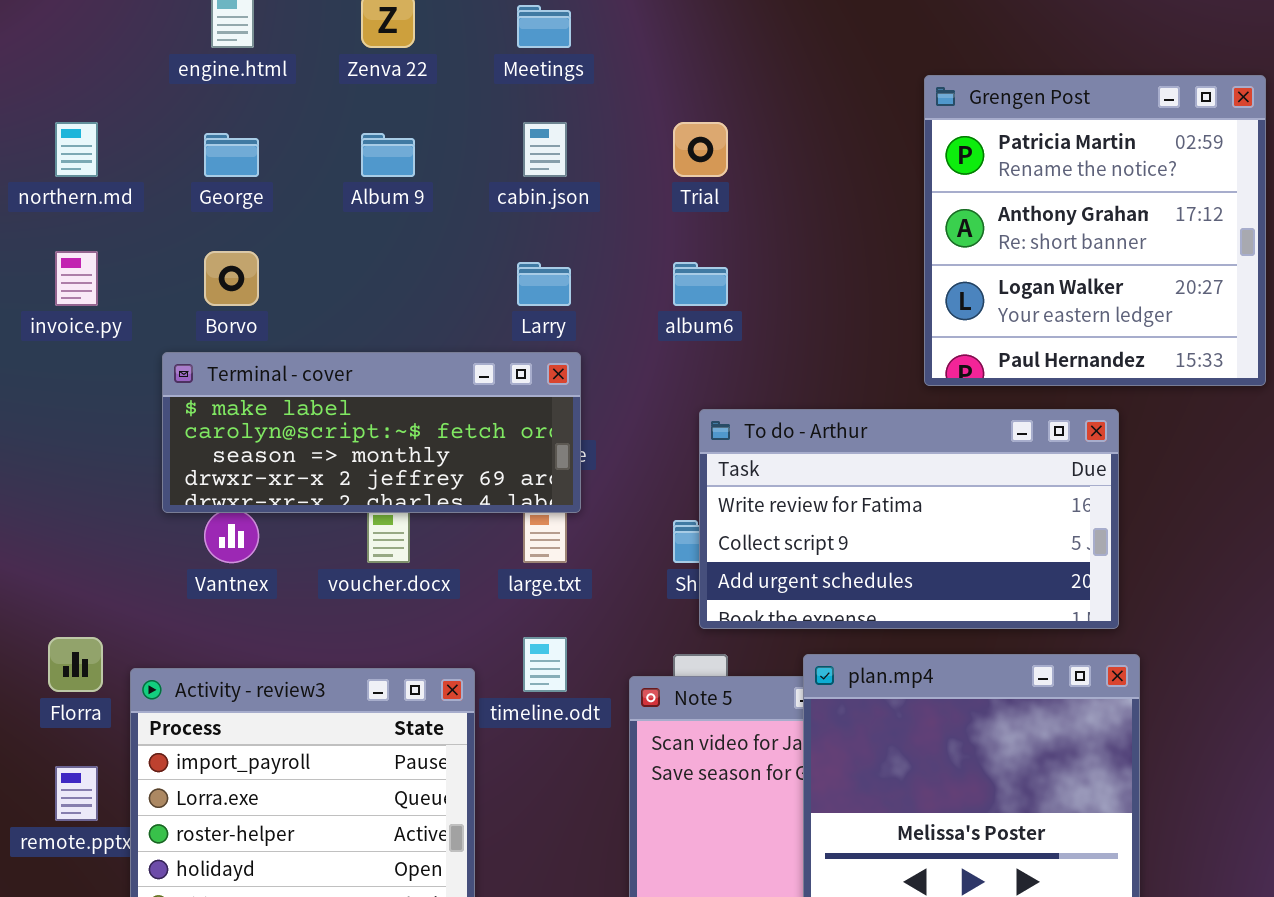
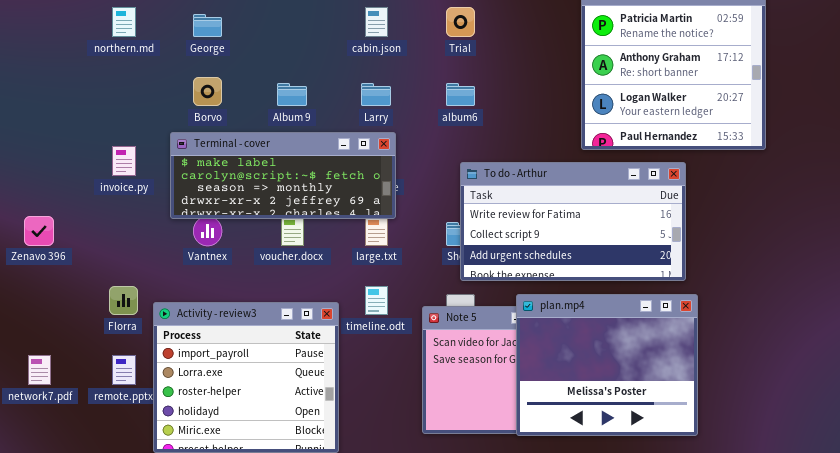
Album 9: [361,133,415,177] -> [277,83,307,106], moved
invoice.py: [55,251,98,306] -> [112,146,136,176], moved

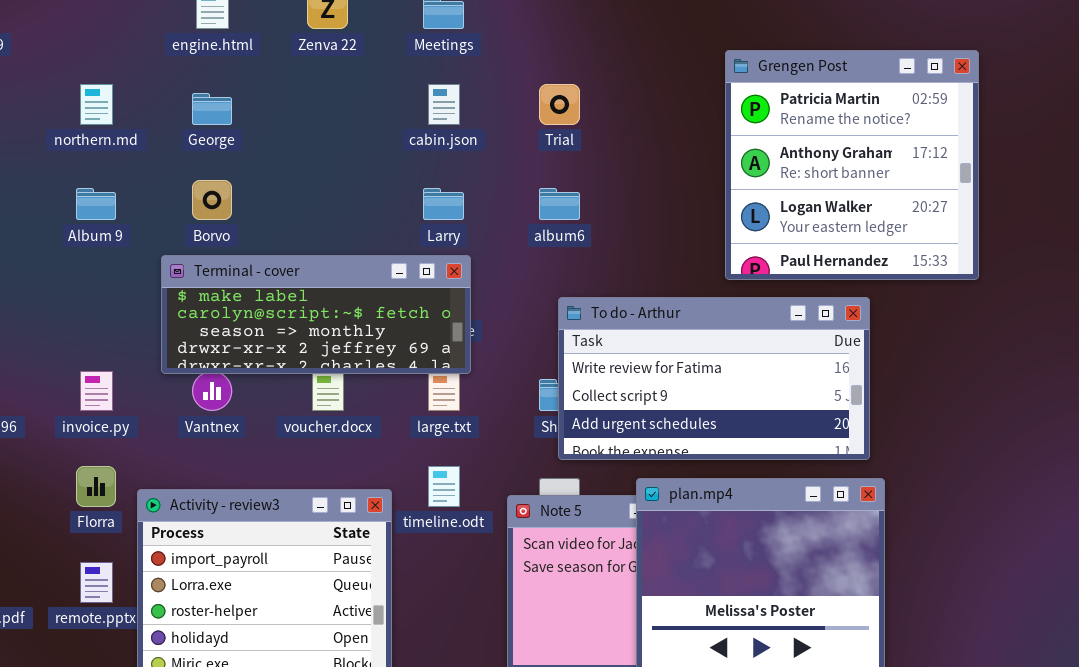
Album 9: [277,83,307,106] -> [76,188,116,220], moved
invoice.py: [112,146,136,176] -> [80,371,113,411], moved

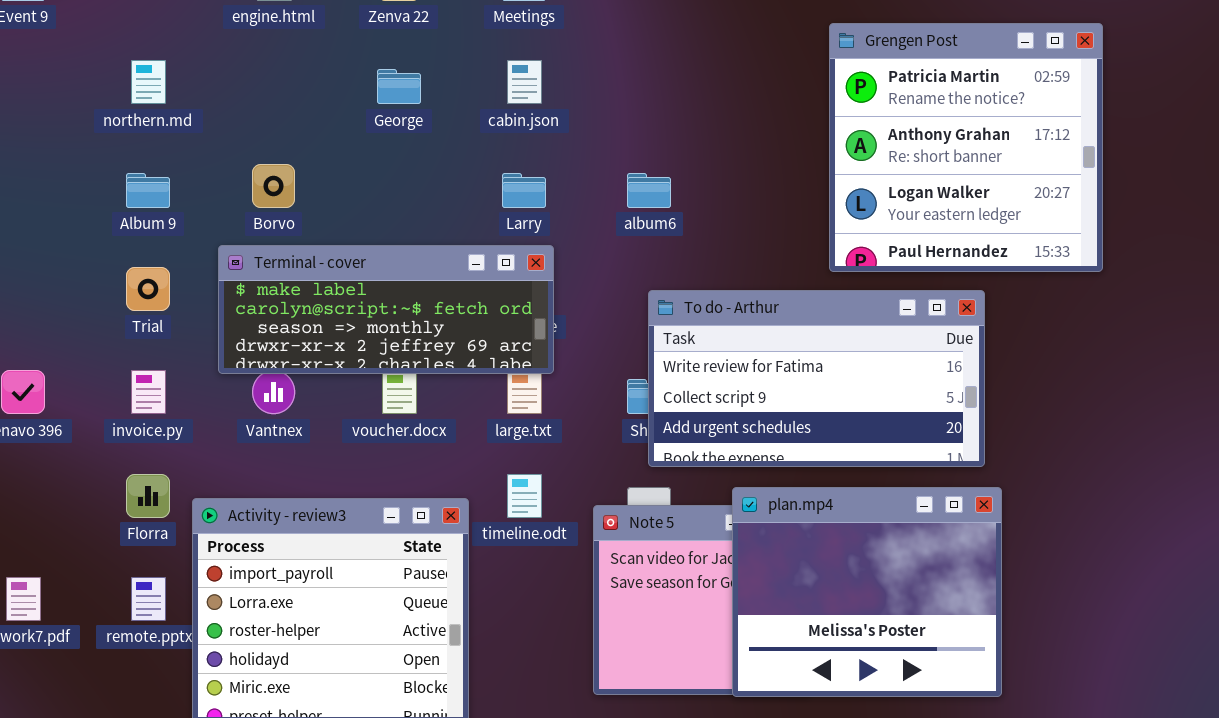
Trial: [539,84,580,125] -> [126,267,170,311], moved
George: [192,93,232,125] -> [377,69,421,104], moved

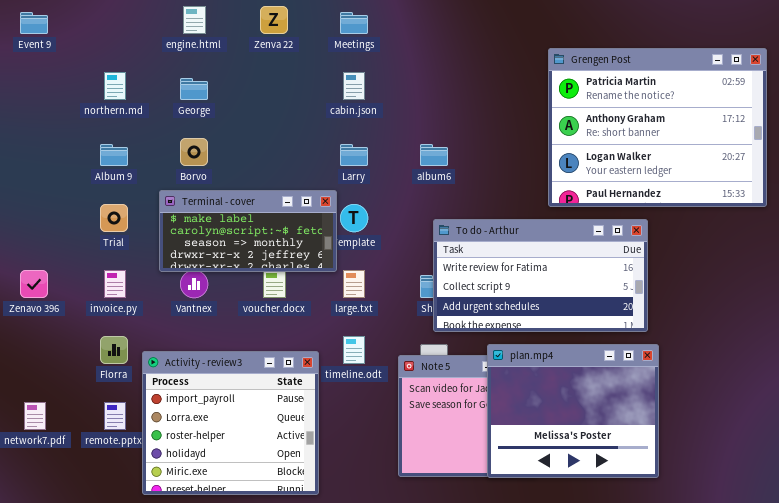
Grengen Post: [829,23,1103,272] -> [548,48,767,207], resized
George: [377,69,421,104] -> [180,78,208,100], moved
Terminal - cover: [218,245,554,374] -> [159,190,337,272], resized

